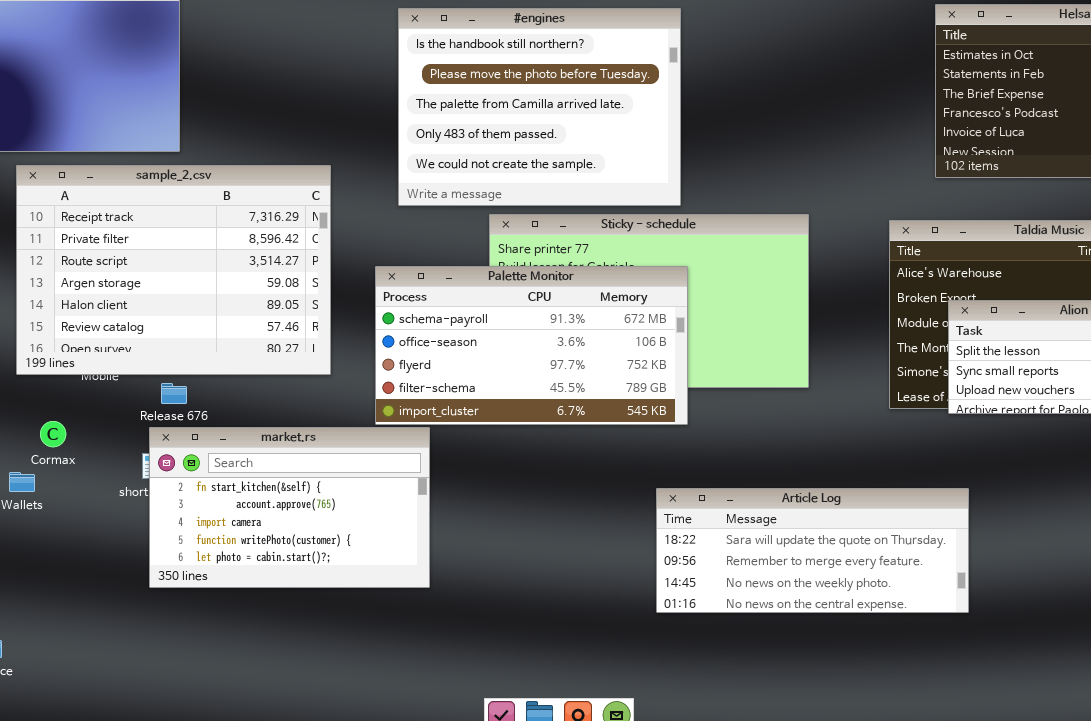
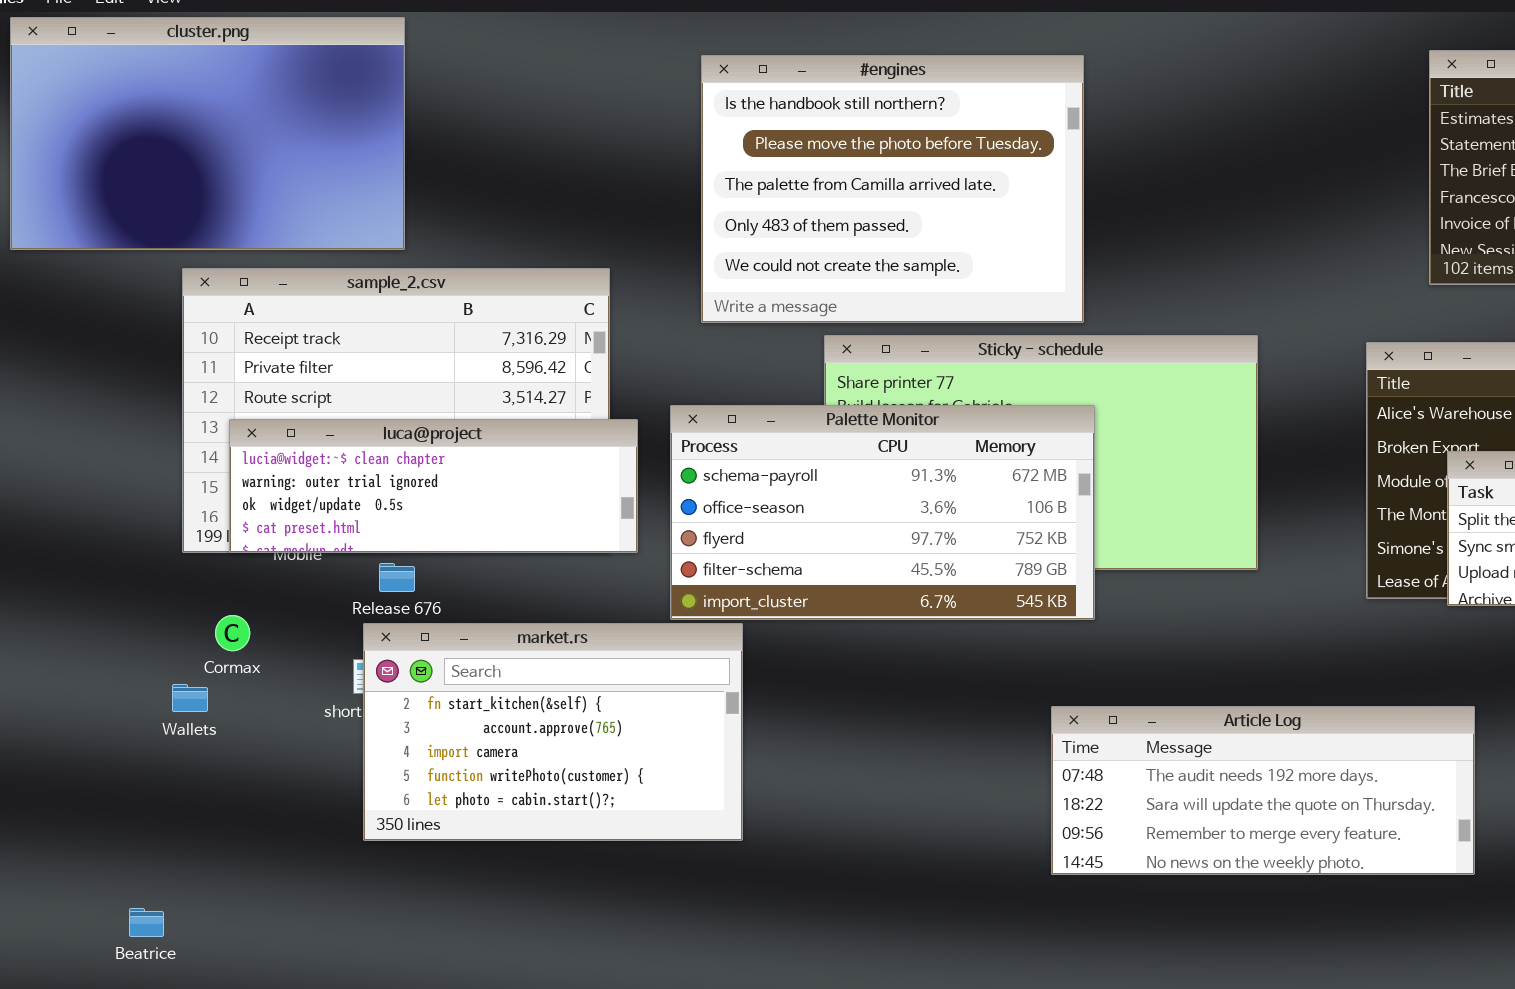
luca@project: none -> [229,419,638,553], opened
Article Log: [656,488,969,613] -> [1051,706,1475,875], scrolled up 1 row

